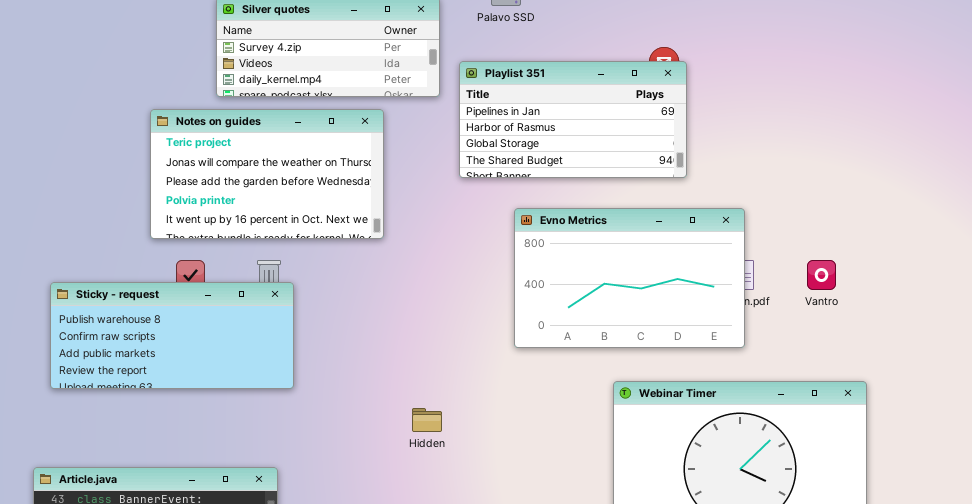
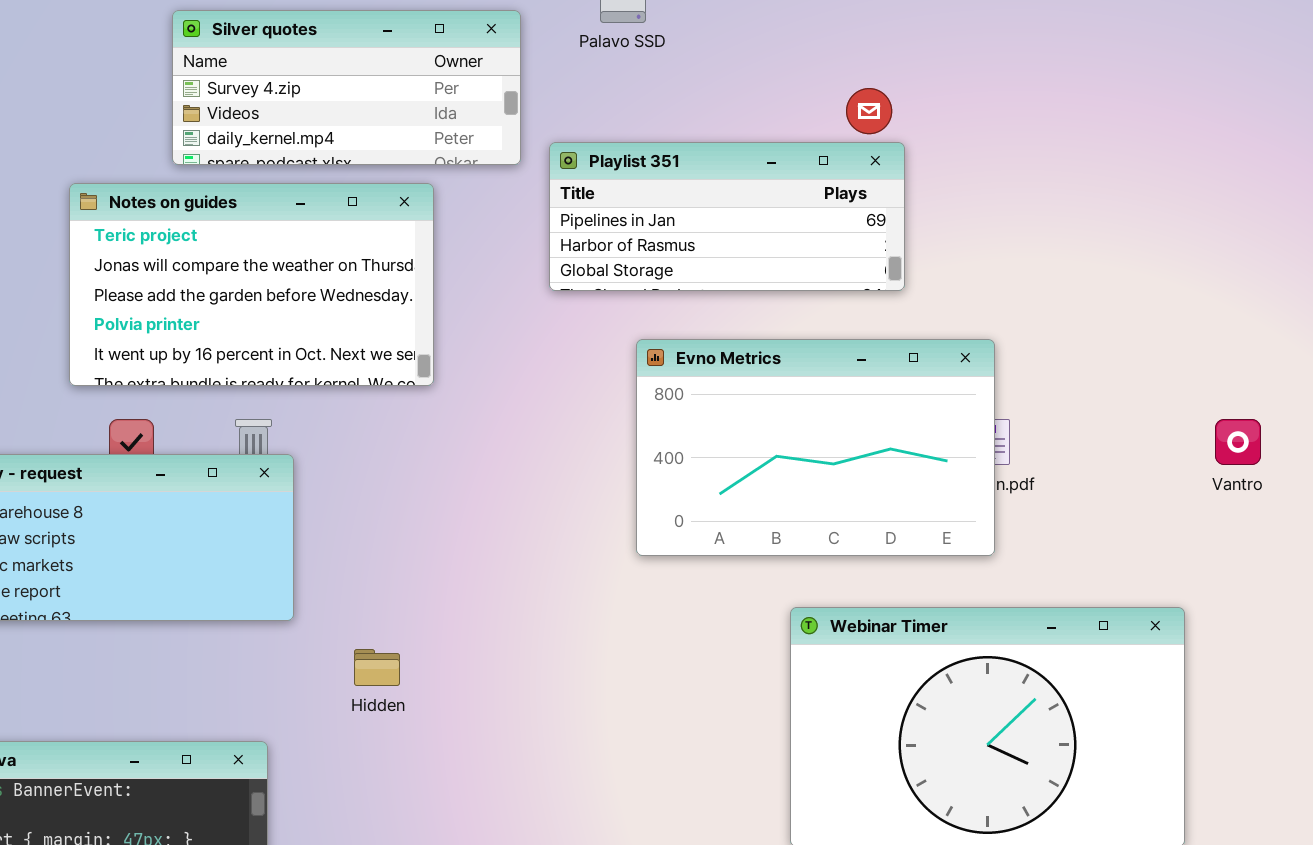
Playlist 351: [459,61,687,178] -> [549,142,905,291], resized
Vantro: [807,260,836,290] -> [1215,419,1261,465], moved
Hidden: [412,408,442,432] -> [354,649,400,686], moved

